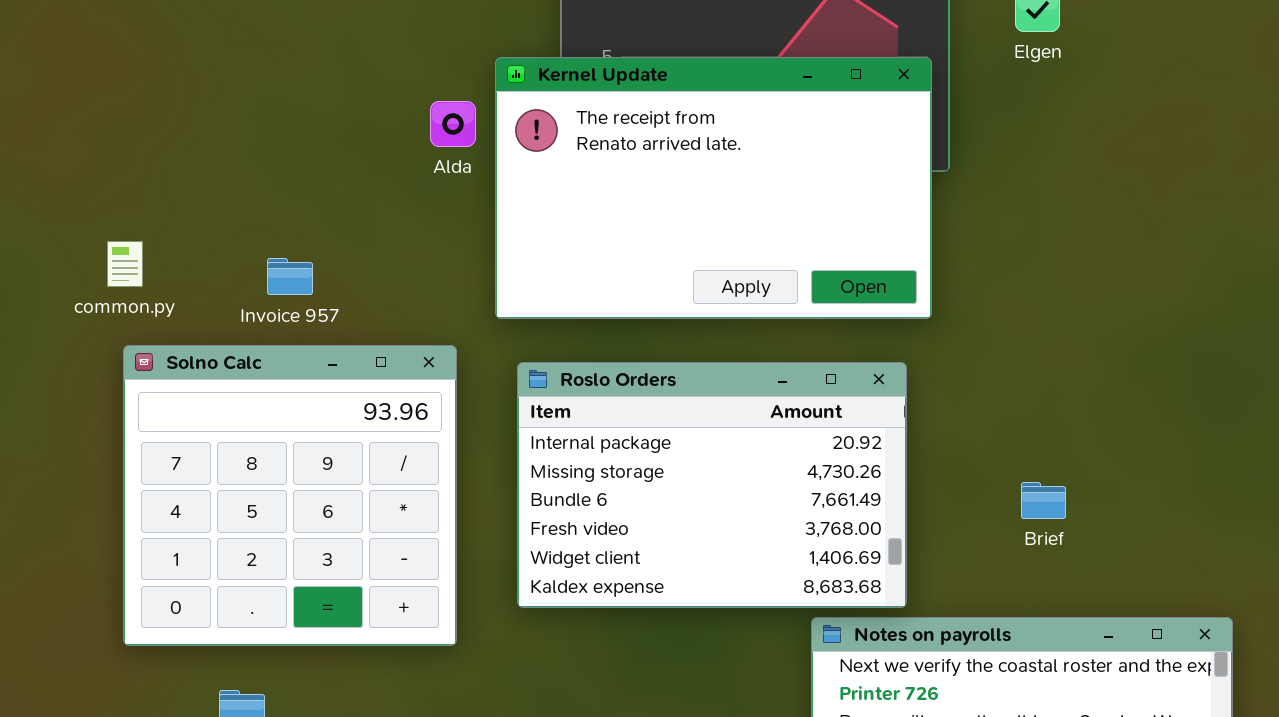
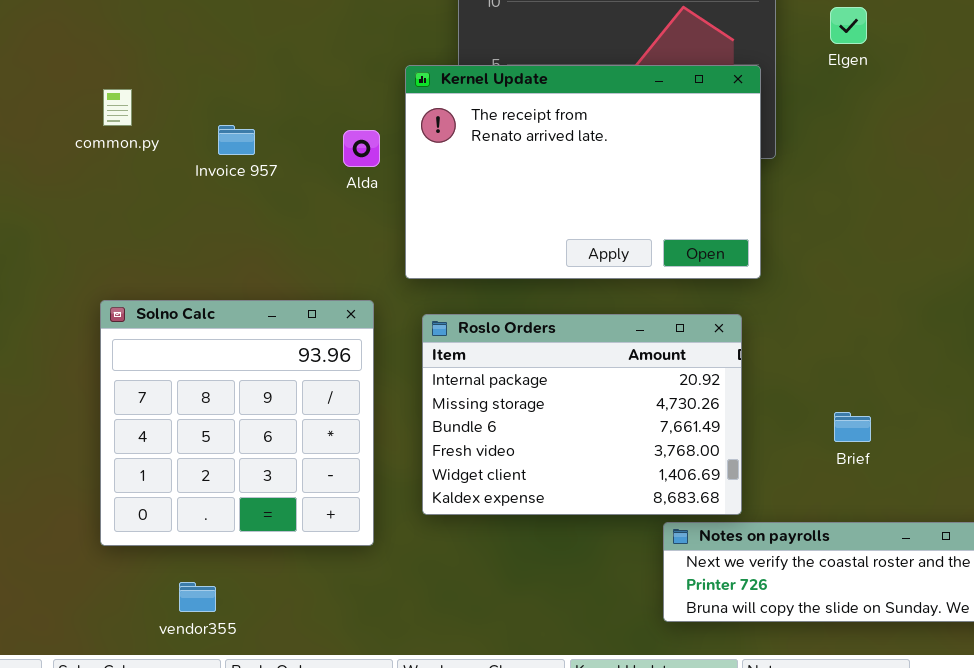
Alda: [430,101,476,147] -> [343,130,380,167], moved
common.py: [107,241,143,287] -> [103,89,132,126], moved
Invoice 957: [267,258,313,295] -> [218,125,255,155], moved

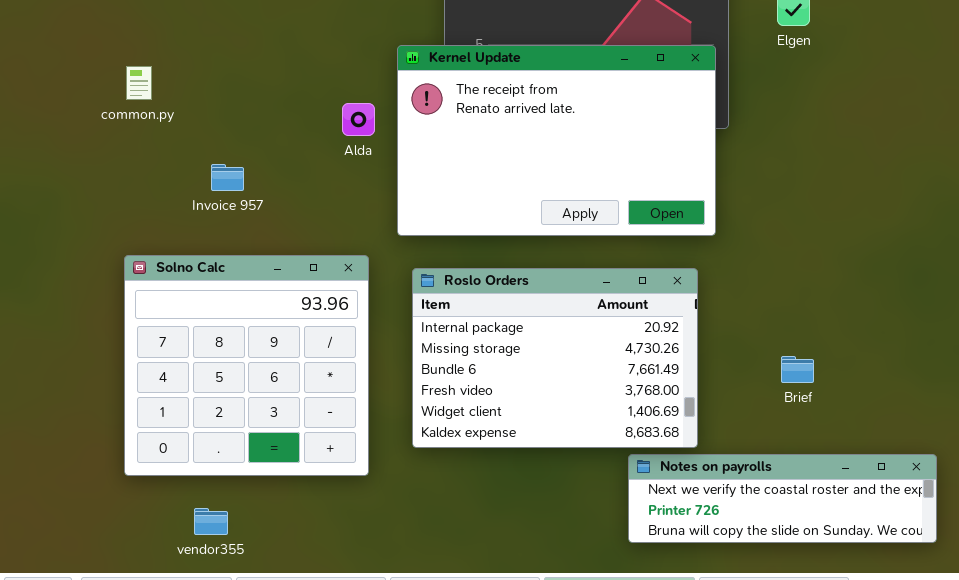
Invoice 957: [218,125,255,155] -> [211,164,244,191], moved

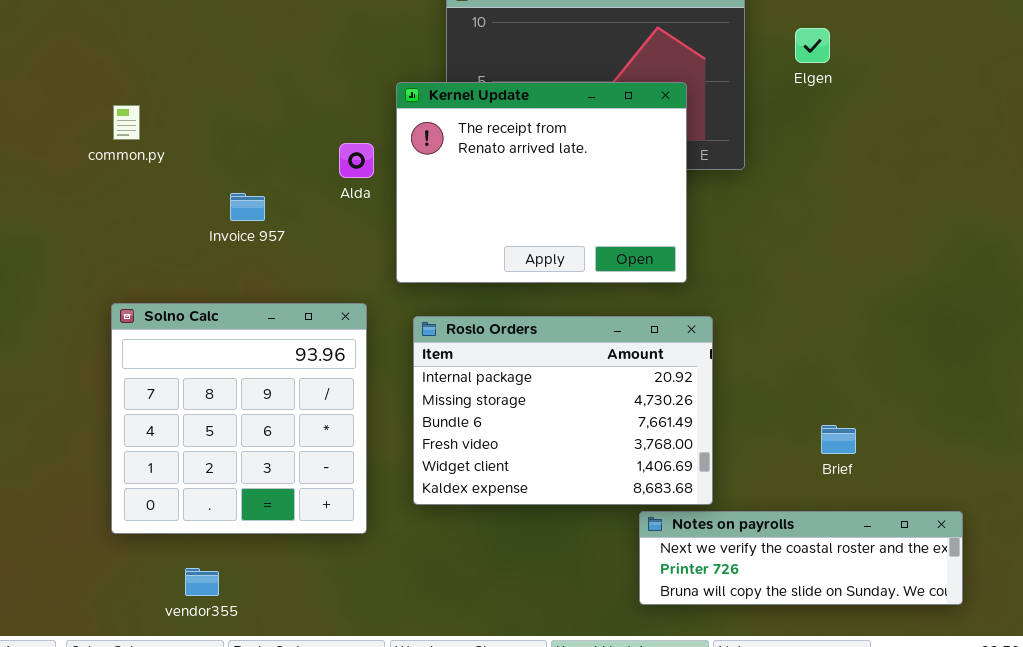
Kernel Update: [397,45,716,236] -> [396,82,687,283], resized
Invoice 957: [211,164,244,191] -> [230,193,265,221], moved
Brief: [781,356,814,383] -> [821,425,856,454], moved

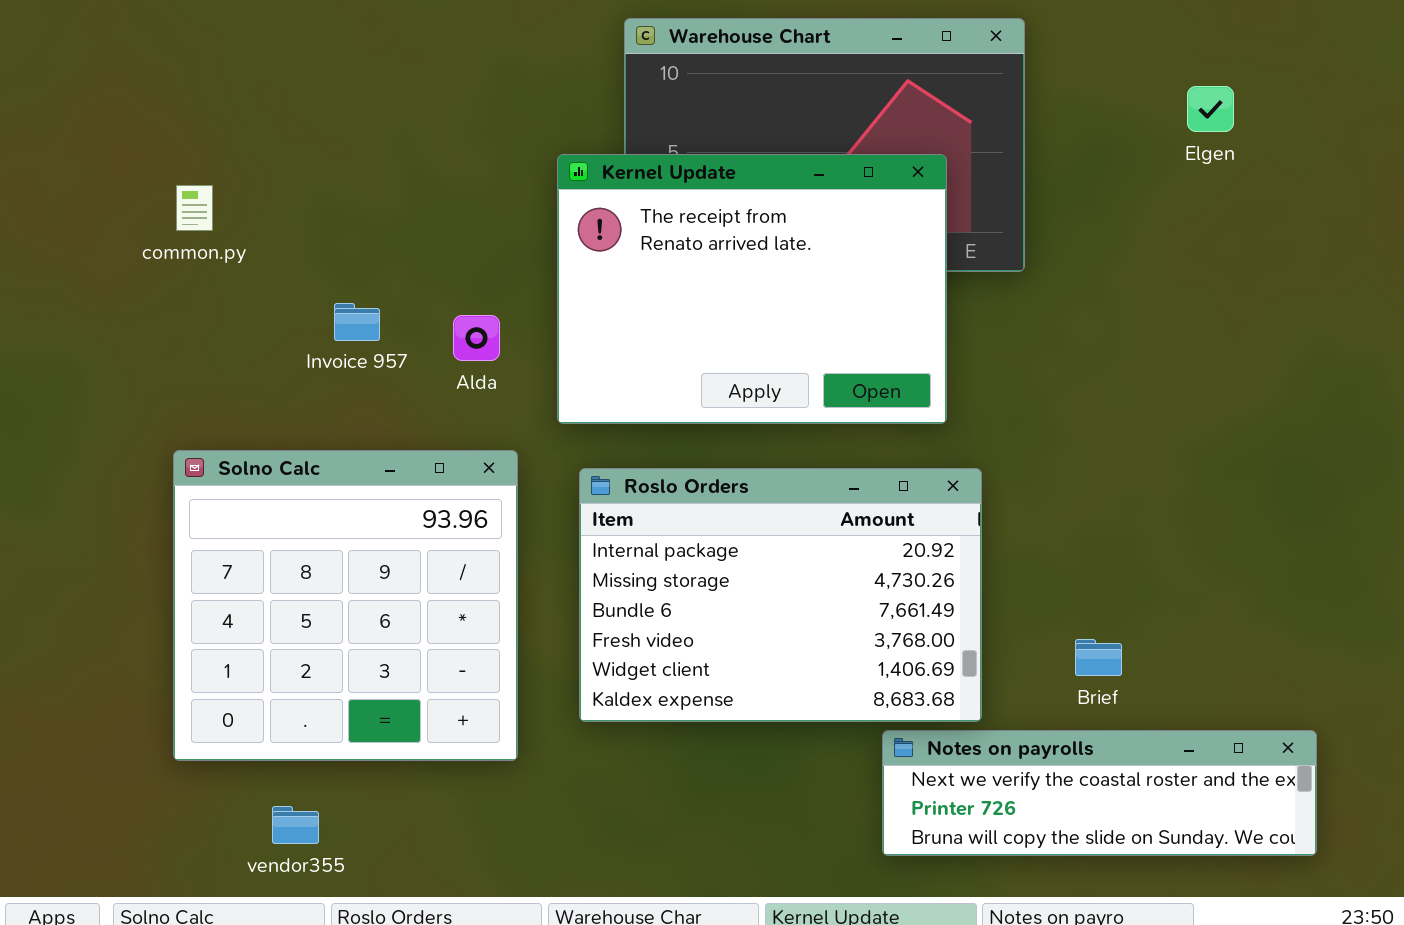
Elgen: [795,28,830,63] -> [1187,86,1234,132], moved
Alda: [339,143,374,178] -> [453,315,500,361], moved
Brief: [821,425,856,454] -> [1075,639,1122,676], moved

